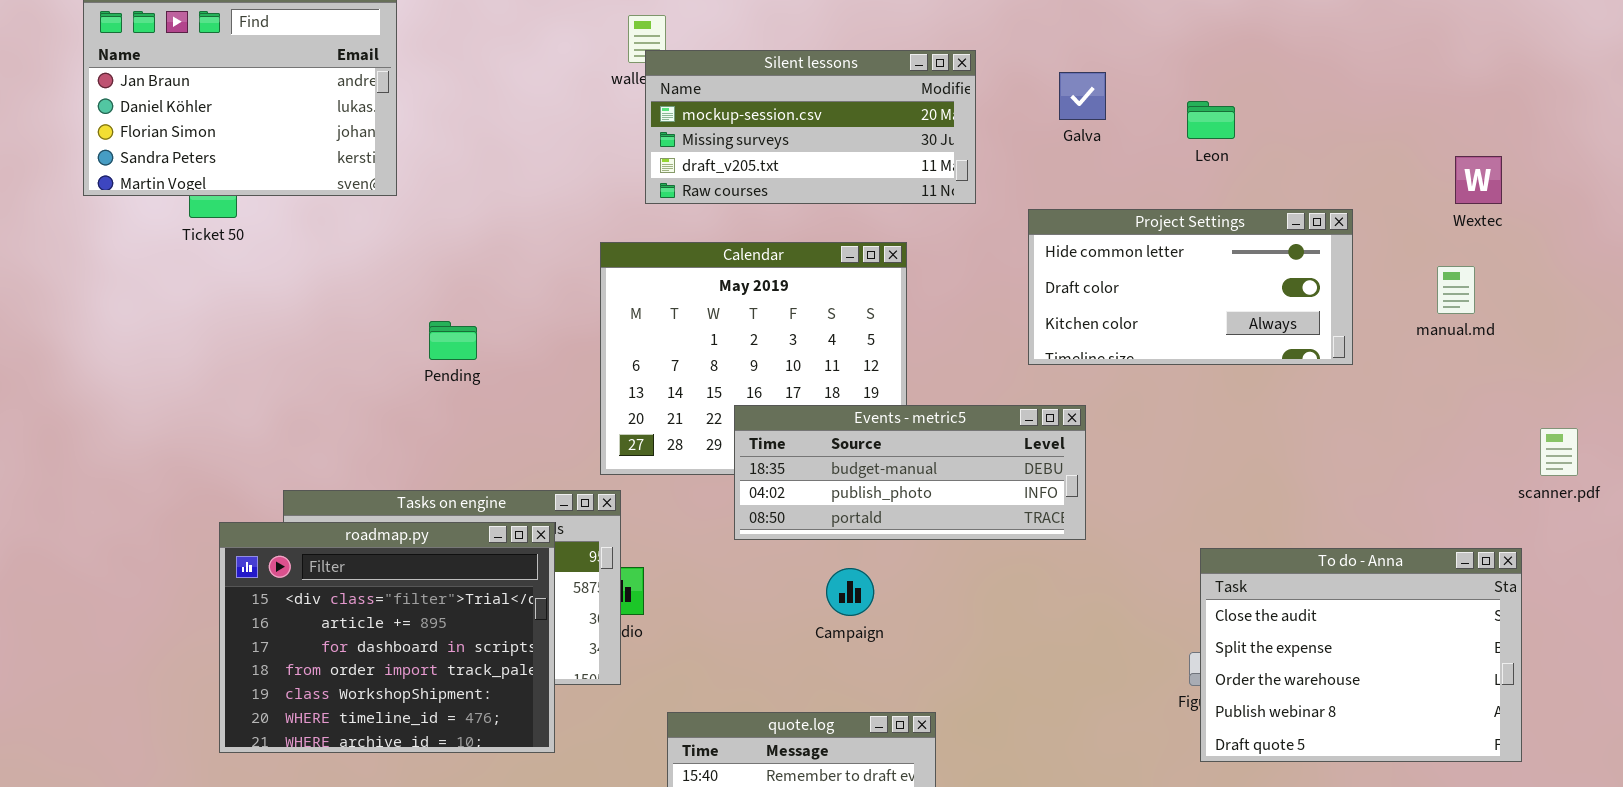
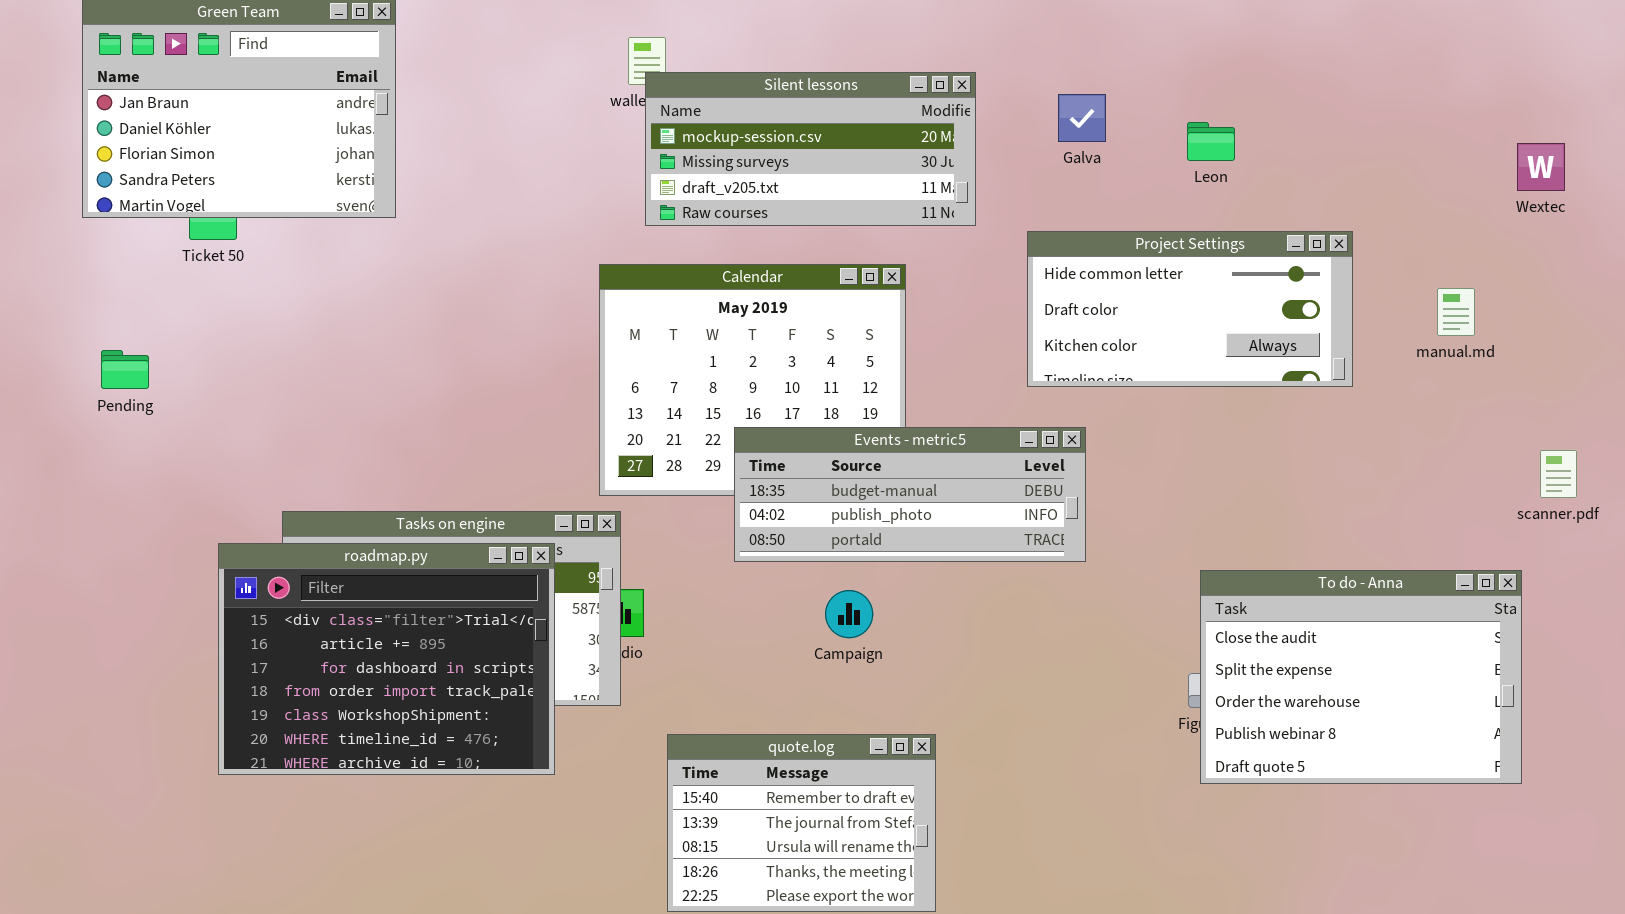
Wextec: [1455,156,1502,204] -> [1517,143,1565,191], moved
Pending: [429,321,477,360] -> [101,350,149,389], moved

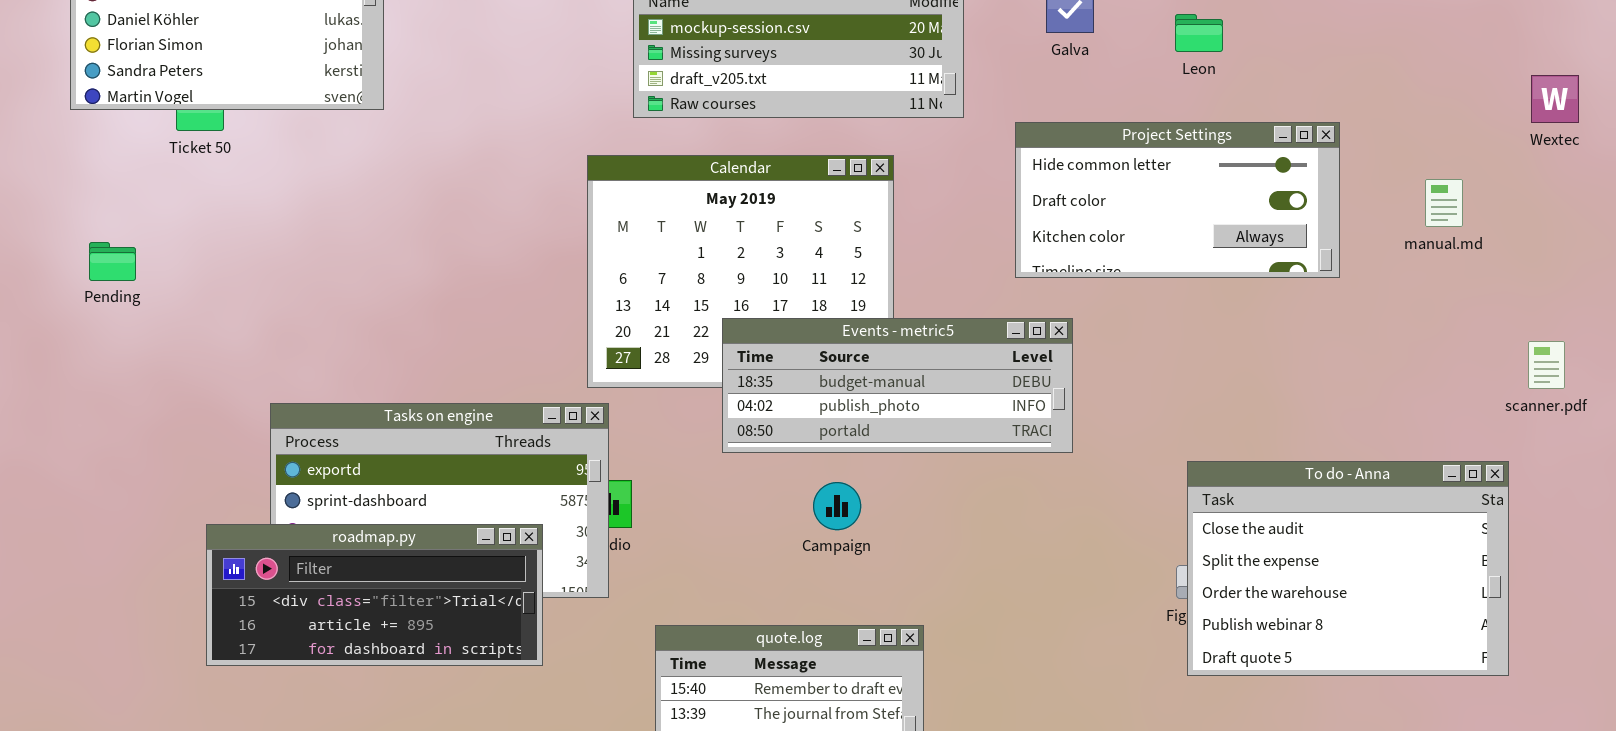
Wextec: [1517,143,1565,191] -> [1531,75,1579,123], moved
roadmap.py: [218,543,555,775] -> [206,524,543,666], resized

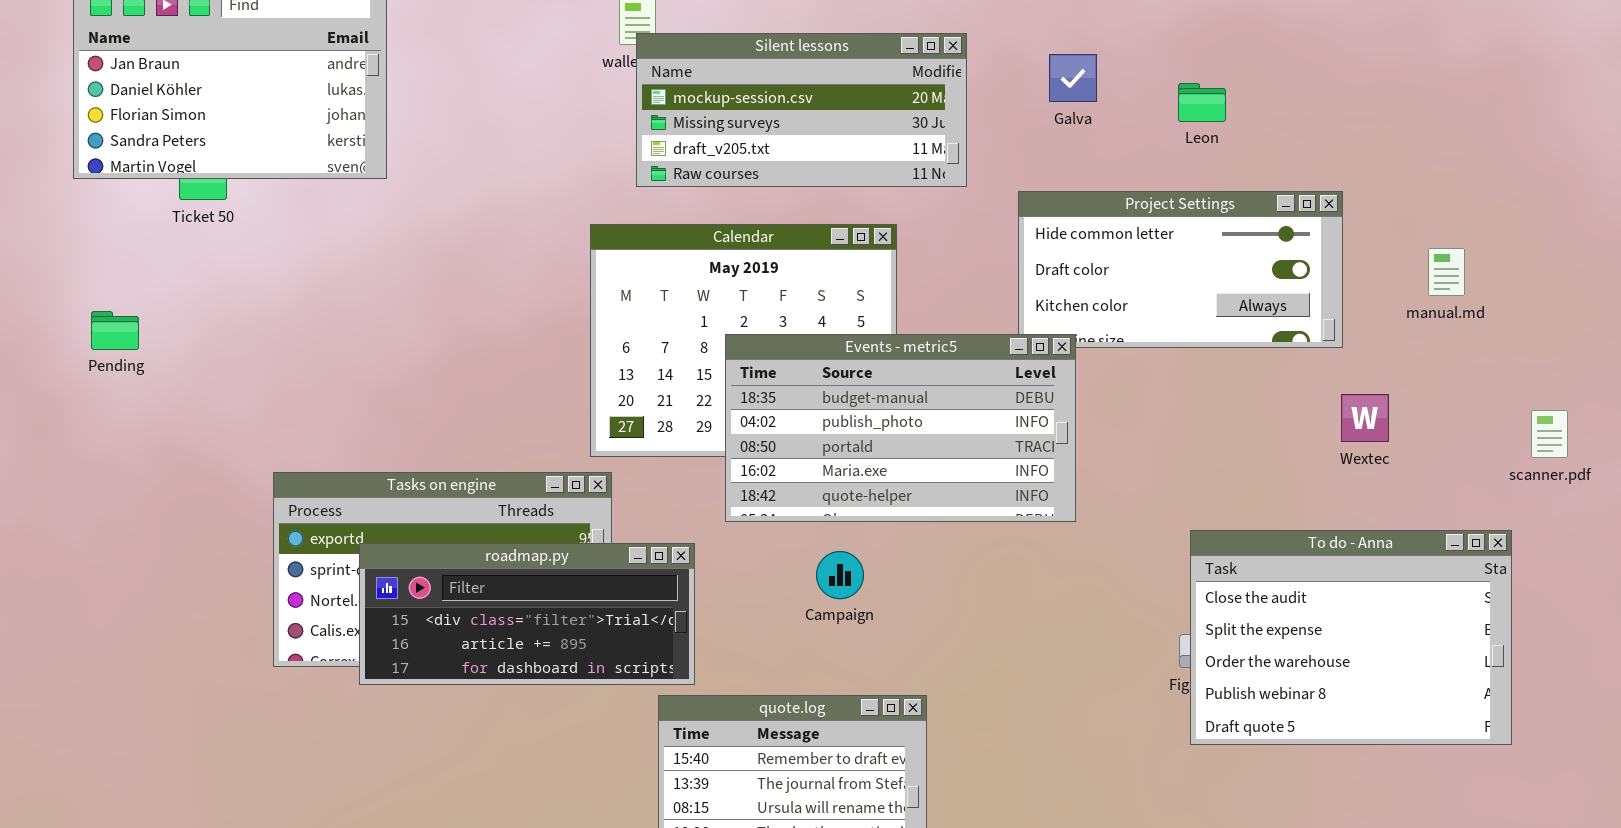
Wextec: [1531,75,1579,123] -> [1341,394,1389,442], moved
Events - metric5: [722,318,1073,453] -> [725,334,1076,522], resized
roadmap.py: [206,524,543,666] -> [359,543,695,685], moved

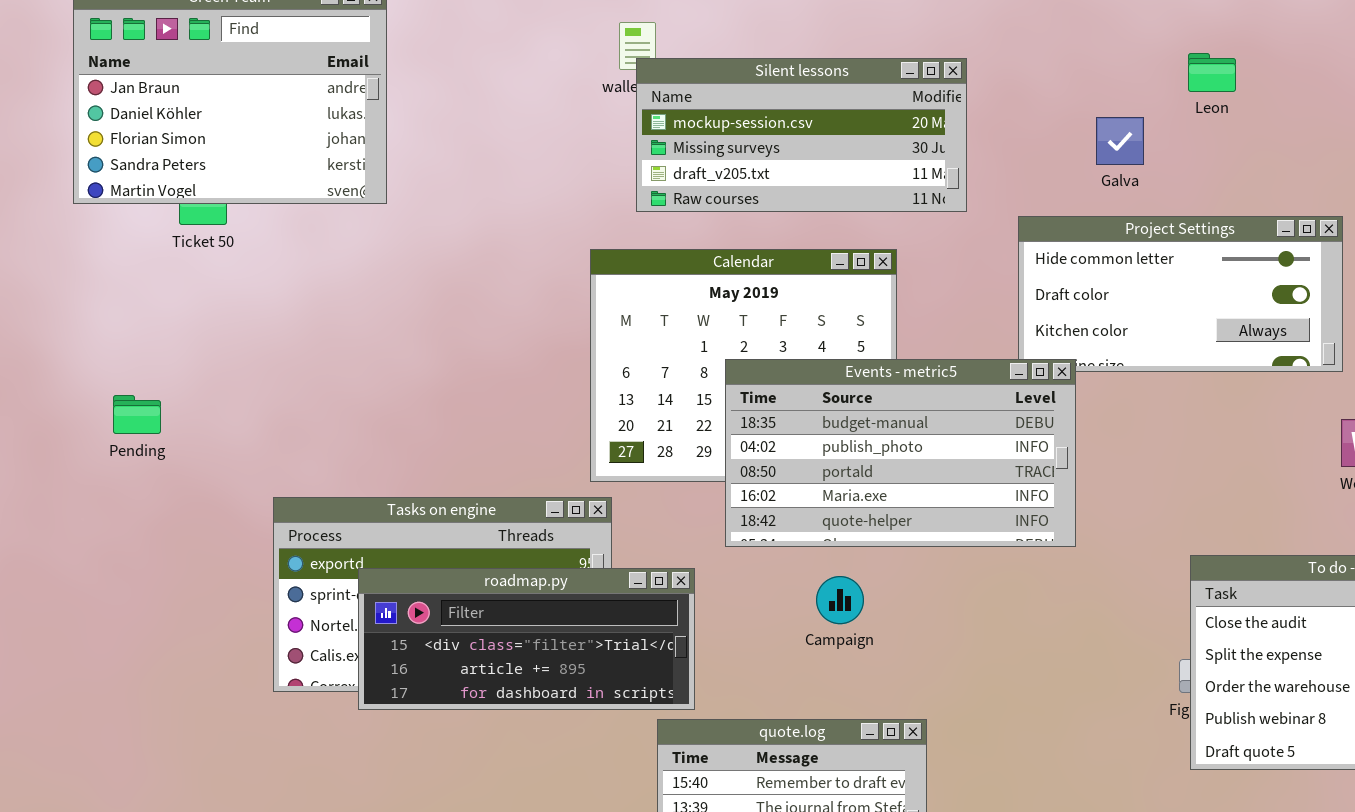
Galva: [1049,54,1097,102] -> [1096,117,1144,165], moved
Leon: [1178,83,1226,122] -> [1188,53,1236,92], moved
Pending: [91,311,139,350] -> [113,395,161,434], moved

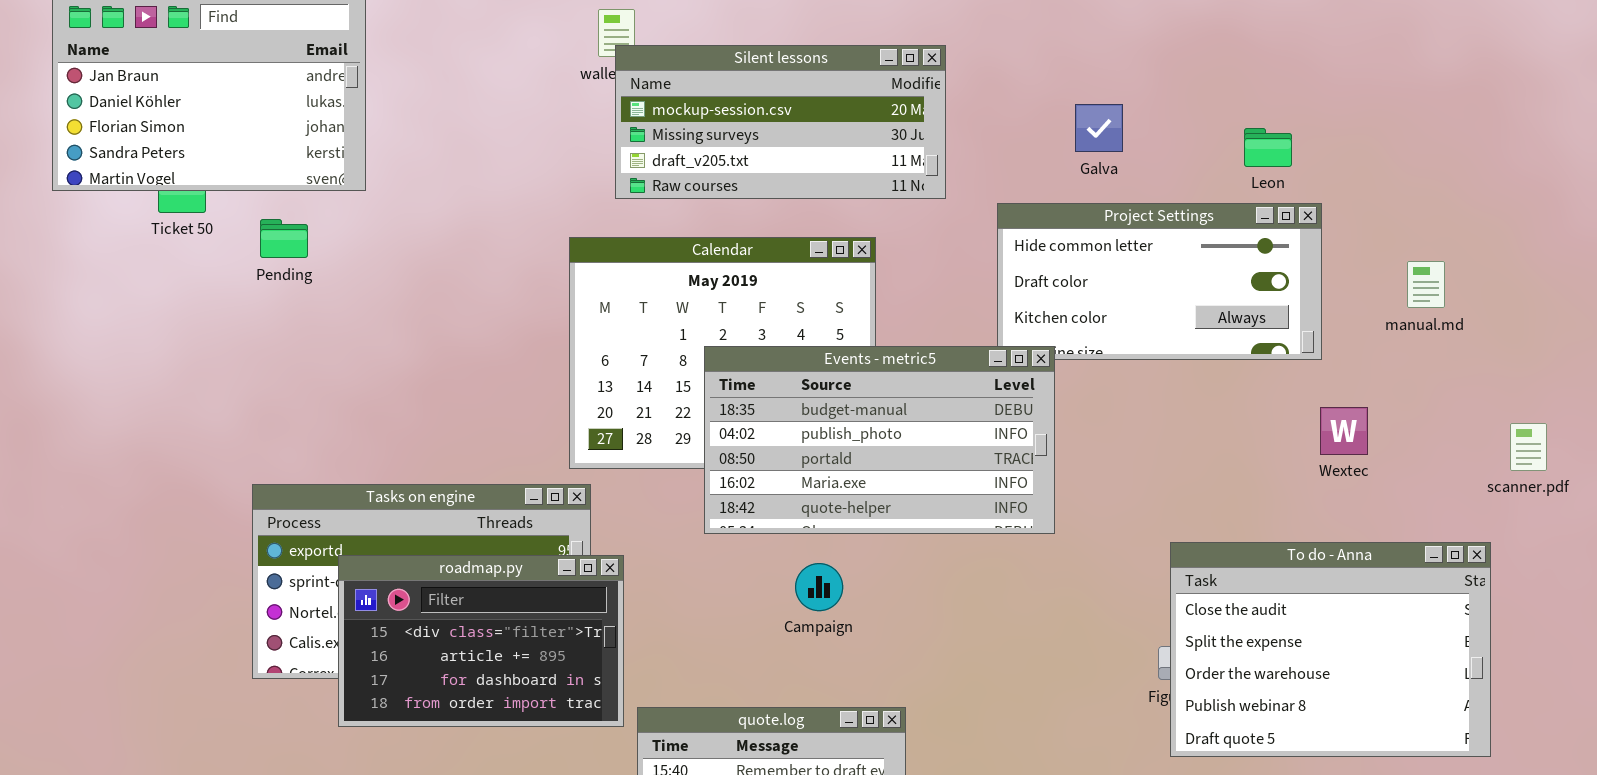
Leon: [1188,53,1236,92] -> [1244,128,1292,167], moved
Pending: [113,395,161,434] -> [260,219,308,258], moved
roadmap.py: [358,568,695,710] -> [338,555,624,727], resized

